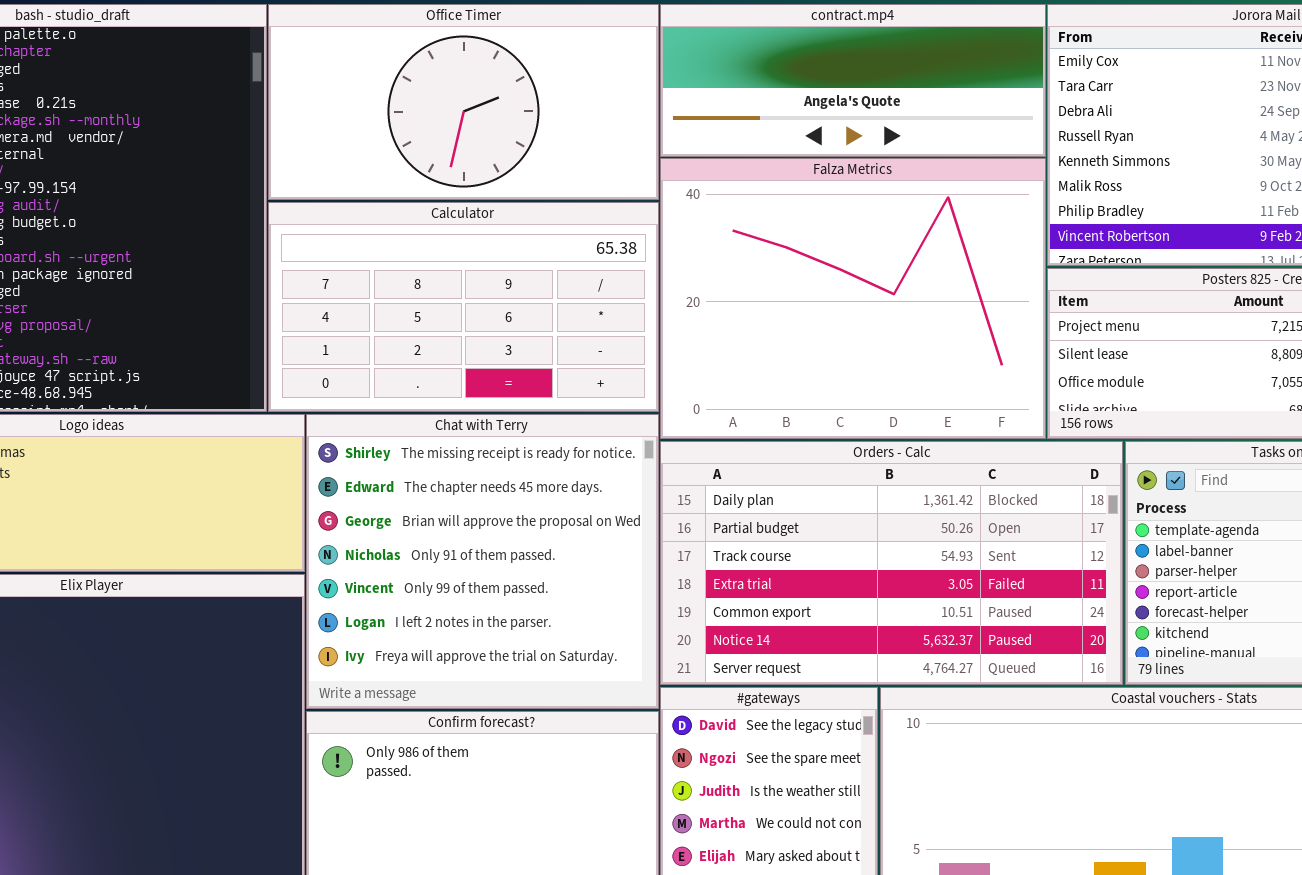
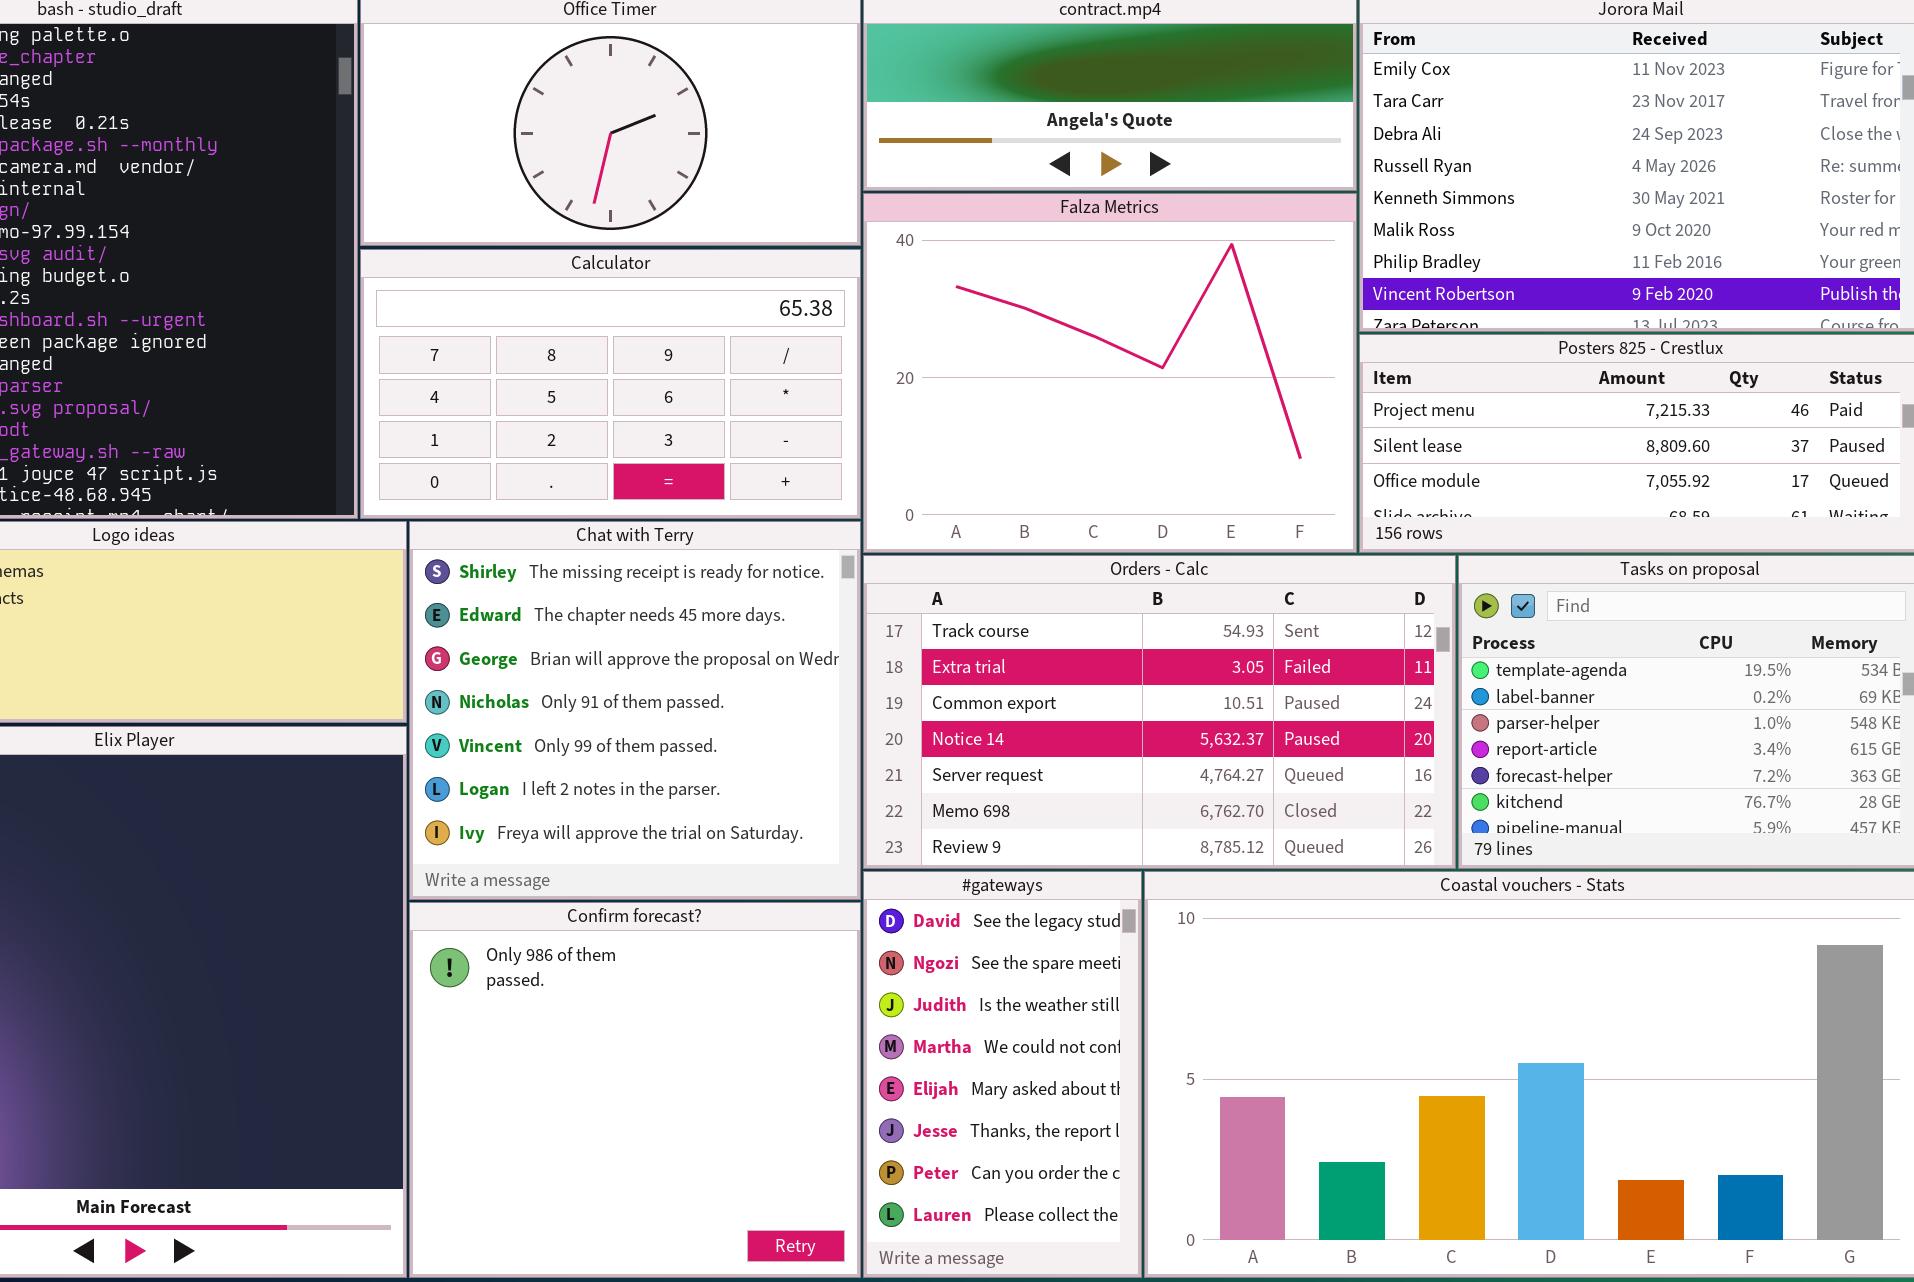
Orders - Calc: [660,441,1123,685] -> [863,555,1456,869], scrolled down 2 rows

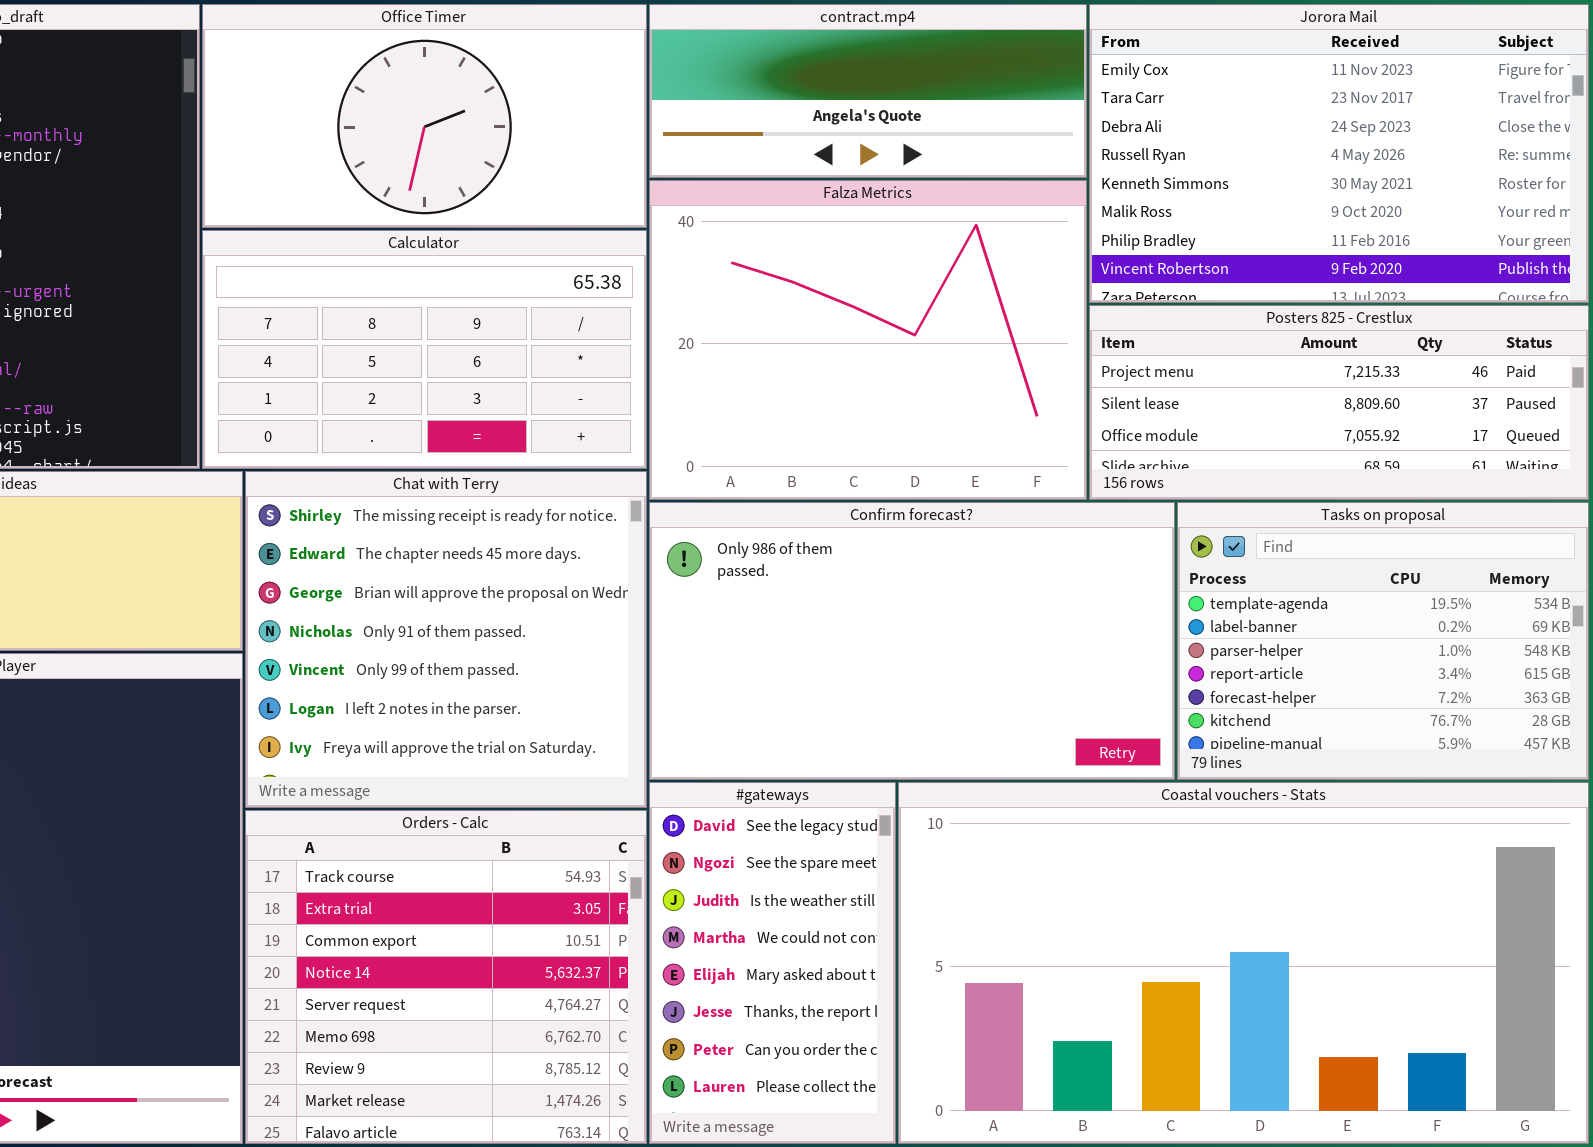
Orders - Calc: [863,555,1456,869] -> [245,810,647,1144], moved, resized
Confirm forecast?: [409,902,861,1278] -> [649,502,1175,780], moved, resized

